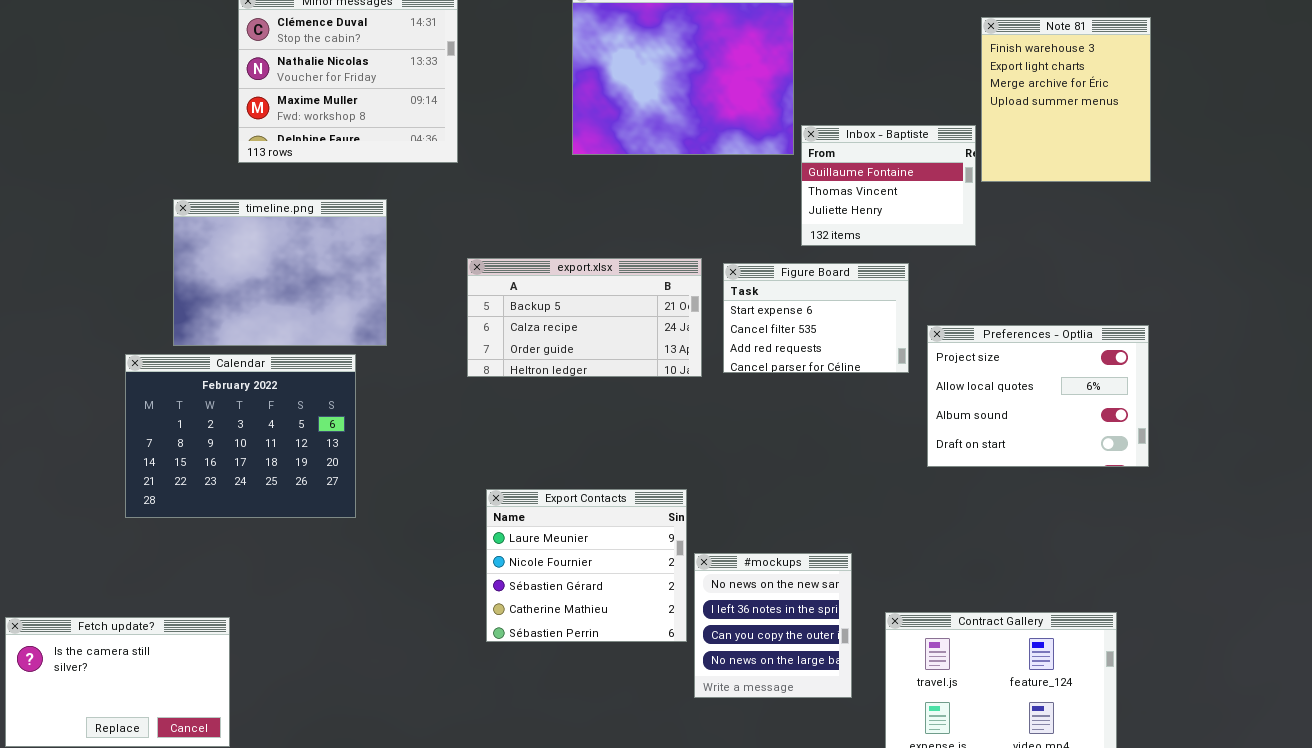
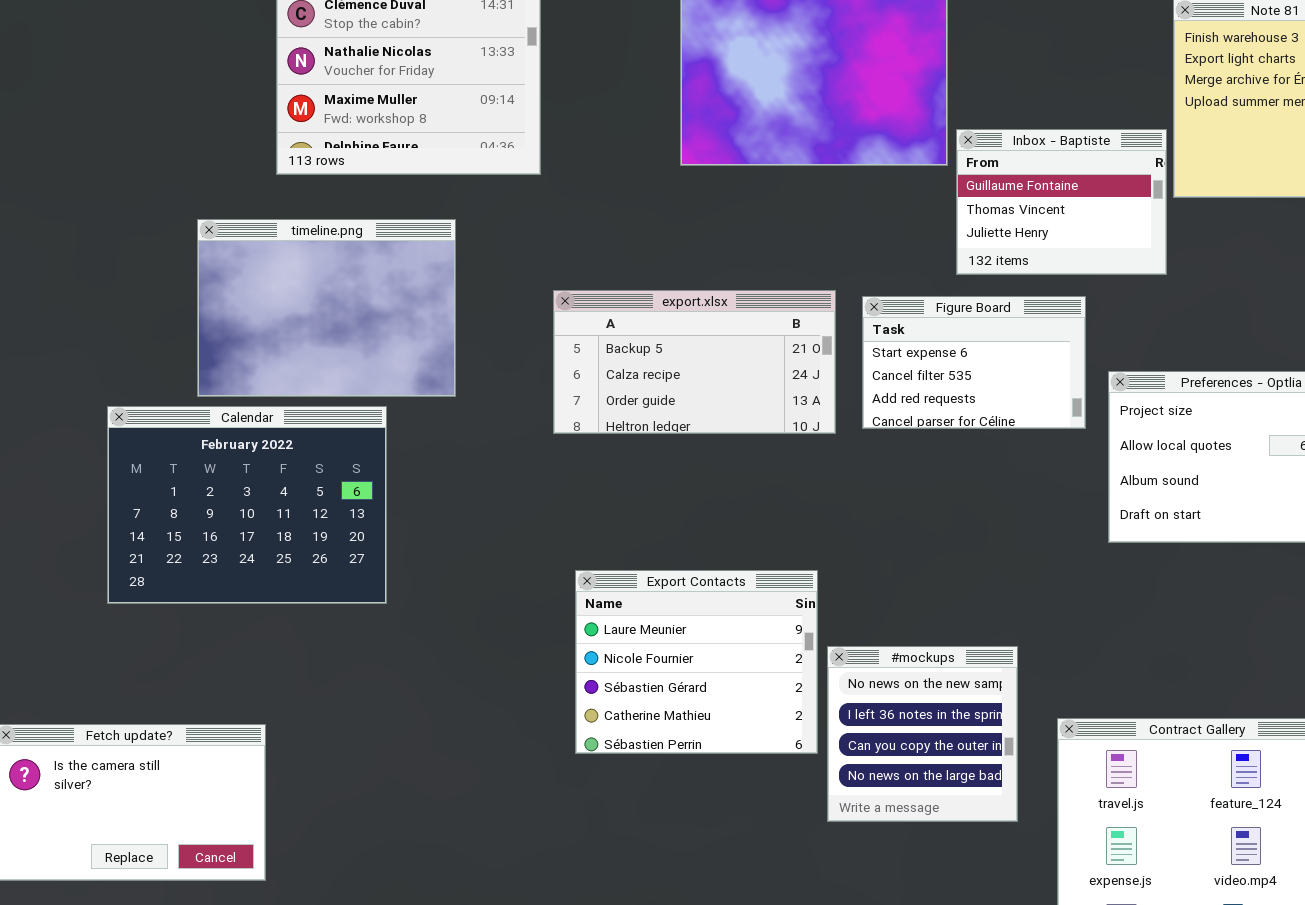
Calendar: [125,354,356,518] -> [107,406,387,604], moved

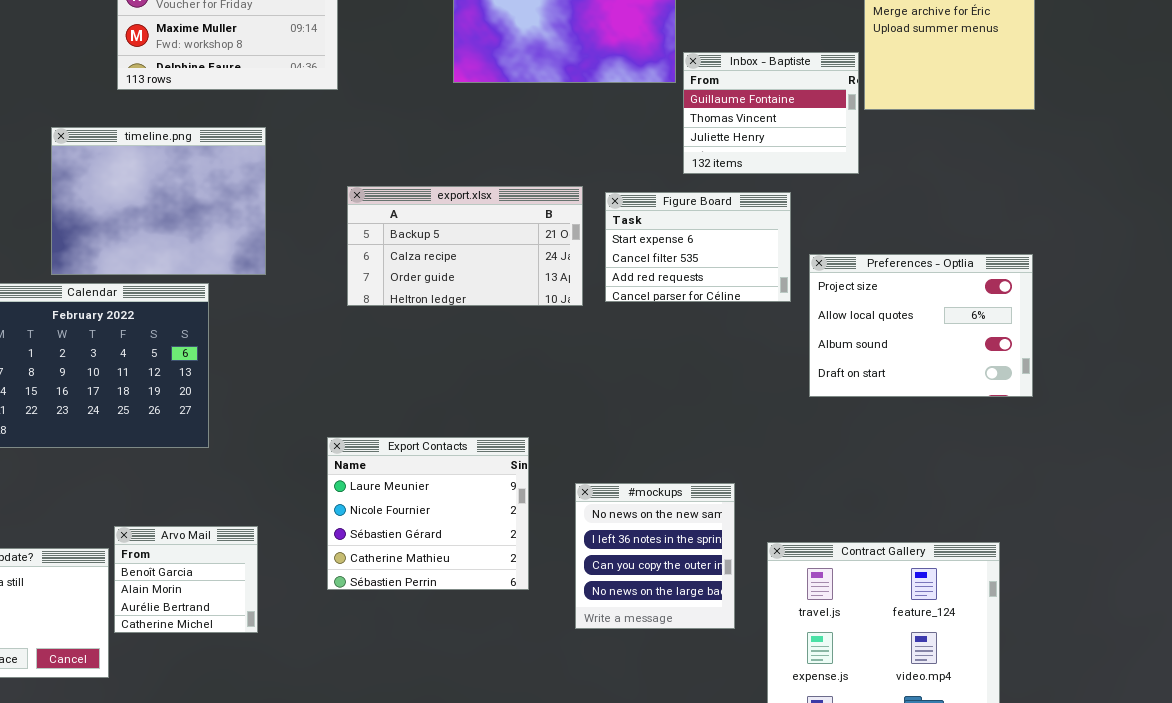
Export Contacts: [575,570,818,754] -> [327,437,529,590], moved
Arvo Mail: none -> [114,526,258,633], opened

